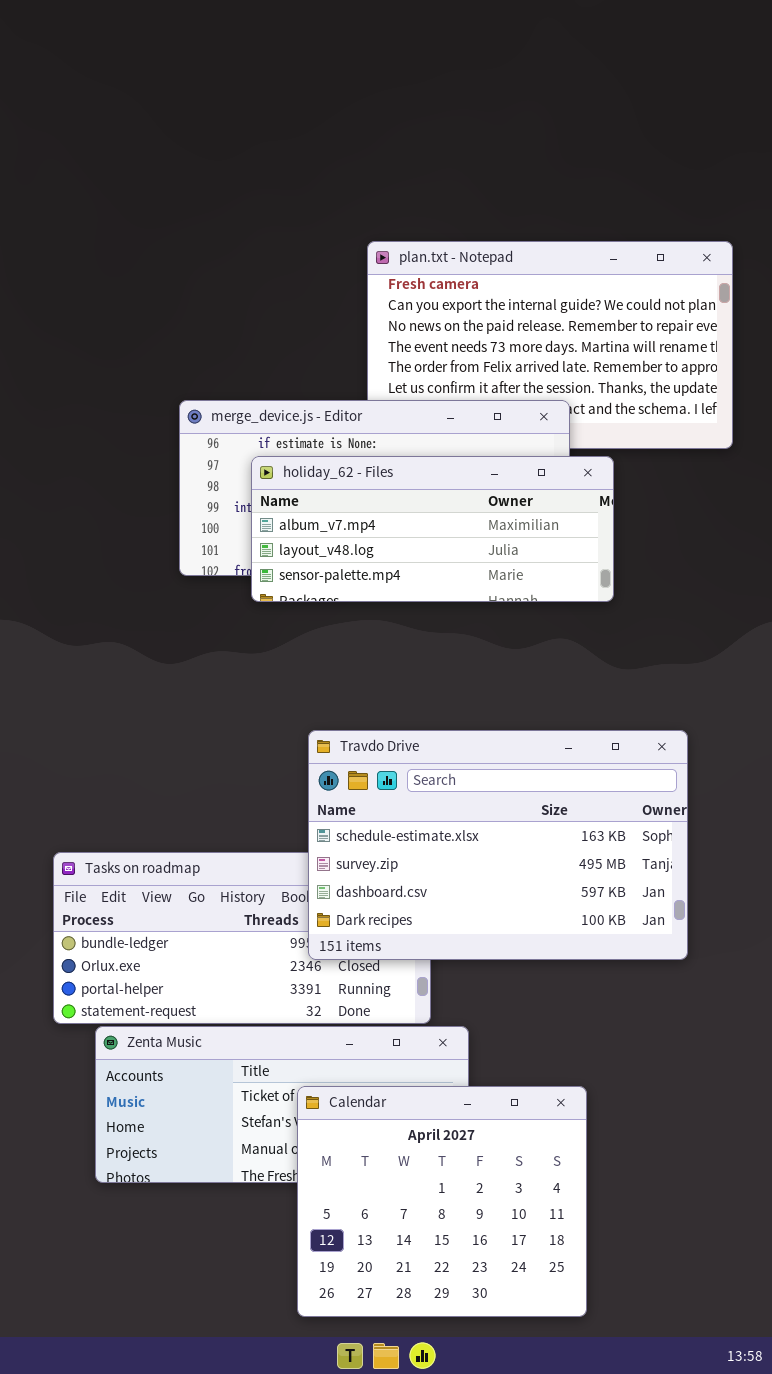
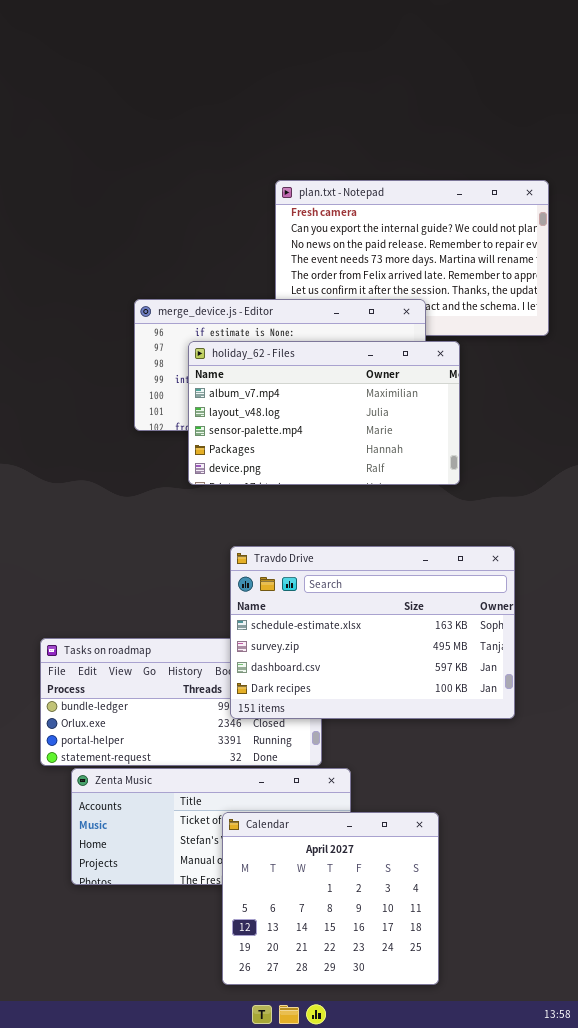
holiday_62 - Files: [251,456,614,602] -> [188,341,460,485], resized

